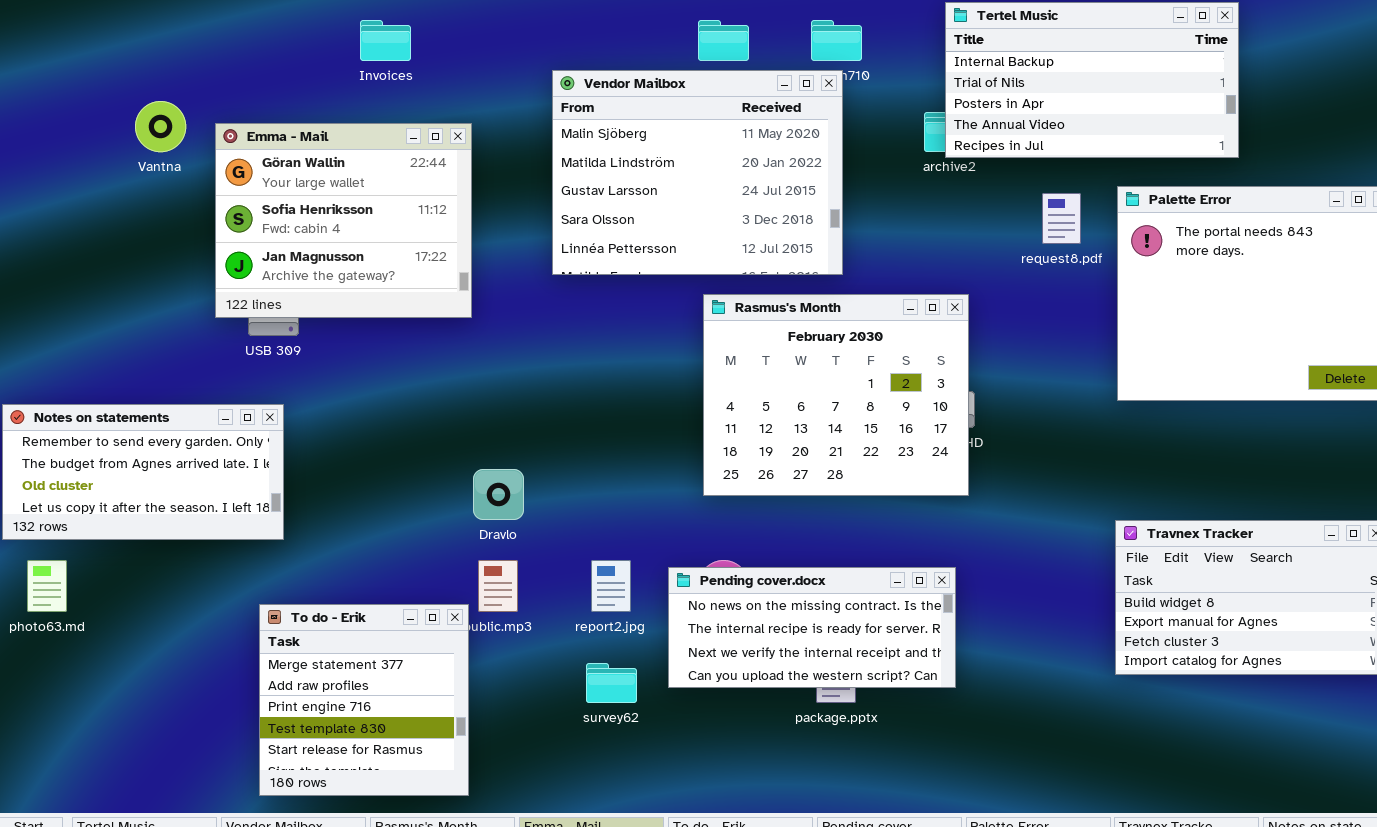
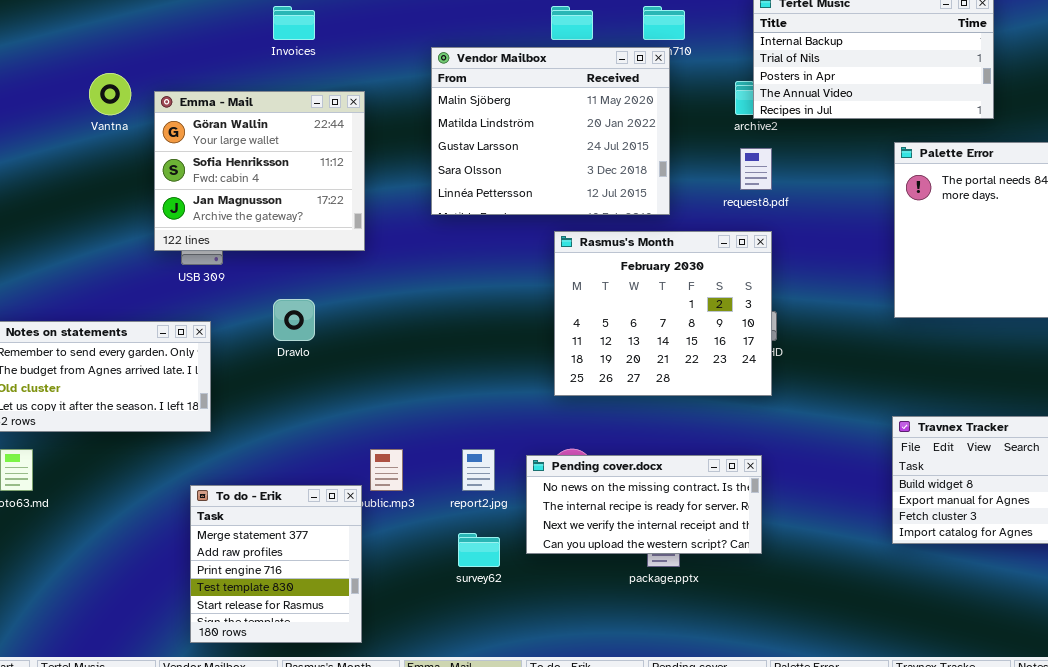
request8.pdf: [1042,193,1081,244] -> [740,148,772,190], moved
Dravlo: [473,469,524,520] -> [273,299,315,341], moved

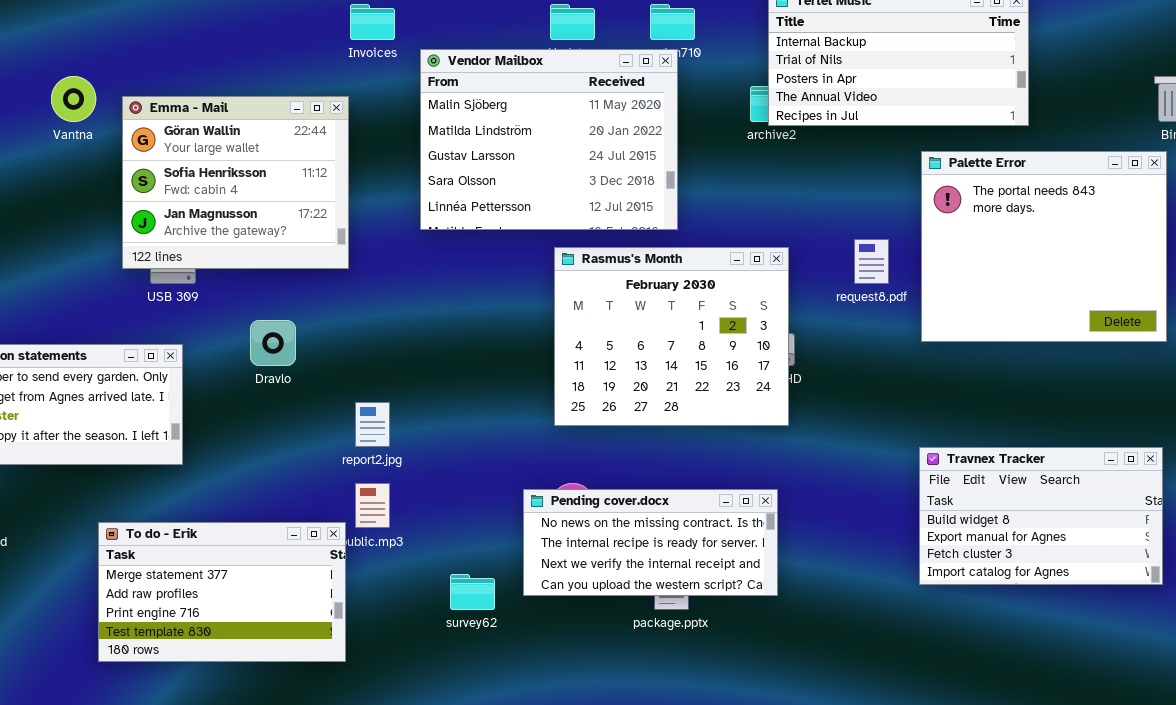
Invoices: [273,6,315,40] -> [350,4,395,40], moved
request8.pdf: [740,148,772,190] -> [854,239,889,284], moved
report2.jpg: [462,449,495,491] -> [355,402,390,447], moved
To do - Erik: [190,485,362,643] -> [98,522,346,662], resized

